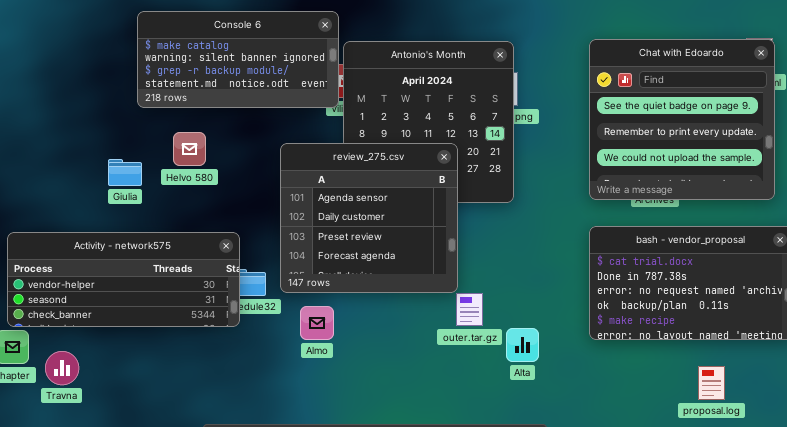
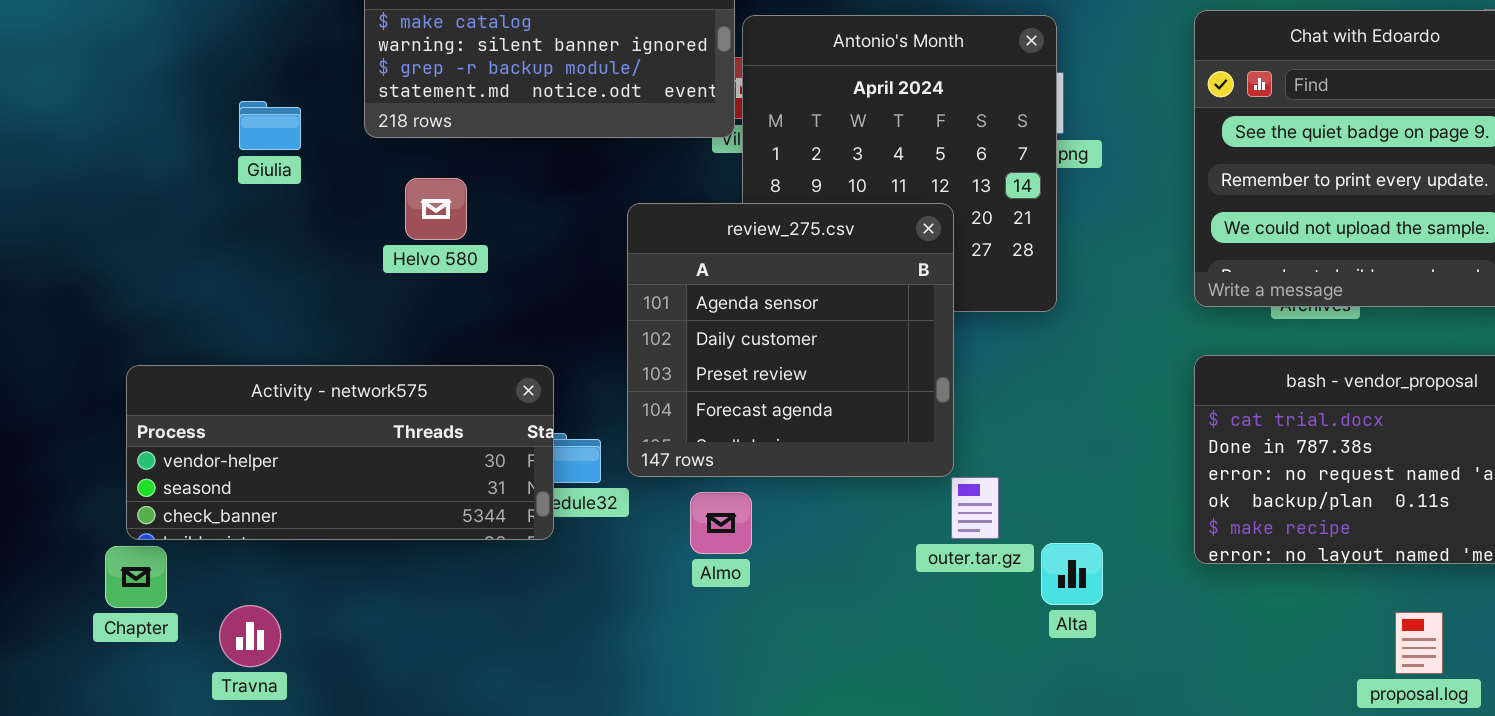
Helvo 580: [173,132,206,166] -> [405,178,467,240], moved
Giulia: [108,159,142,186] -> [239,101,301,150], moved
Almo: [300,306,334,340] -> [690,492,752,554], moved
Travna: [45,351,79,385] -> [219,605,281,667], moved

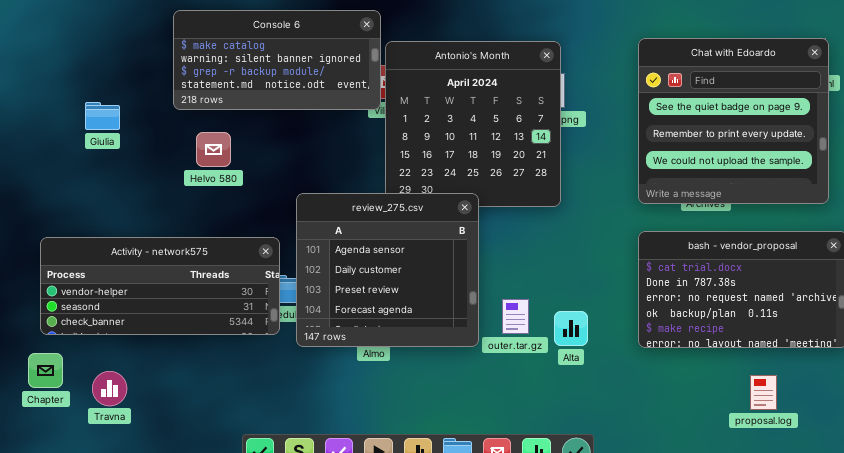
Giulia: [239,101,301,150] -> [85,102,120,130], moved
review_275.csv: [627,203,954,477] -> [296,193,479,347], moved
Alta: [1041,543,1103,605] -> [554,311,588,346], moved
Chapter: [105,546,167,608] -> [28,353,63,388], moved

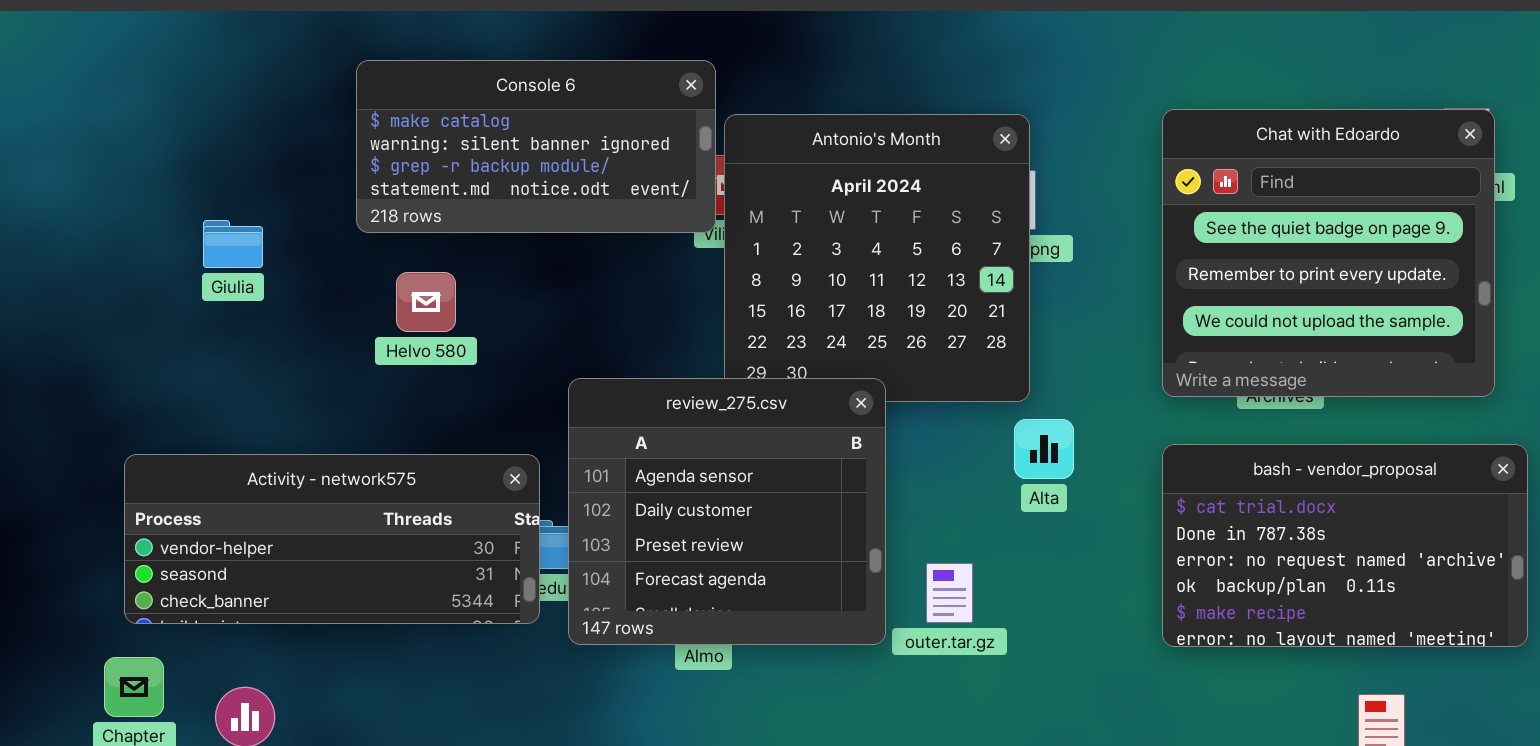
Alta: [554,311,588,346] -> [1014,419,1074,479], moved

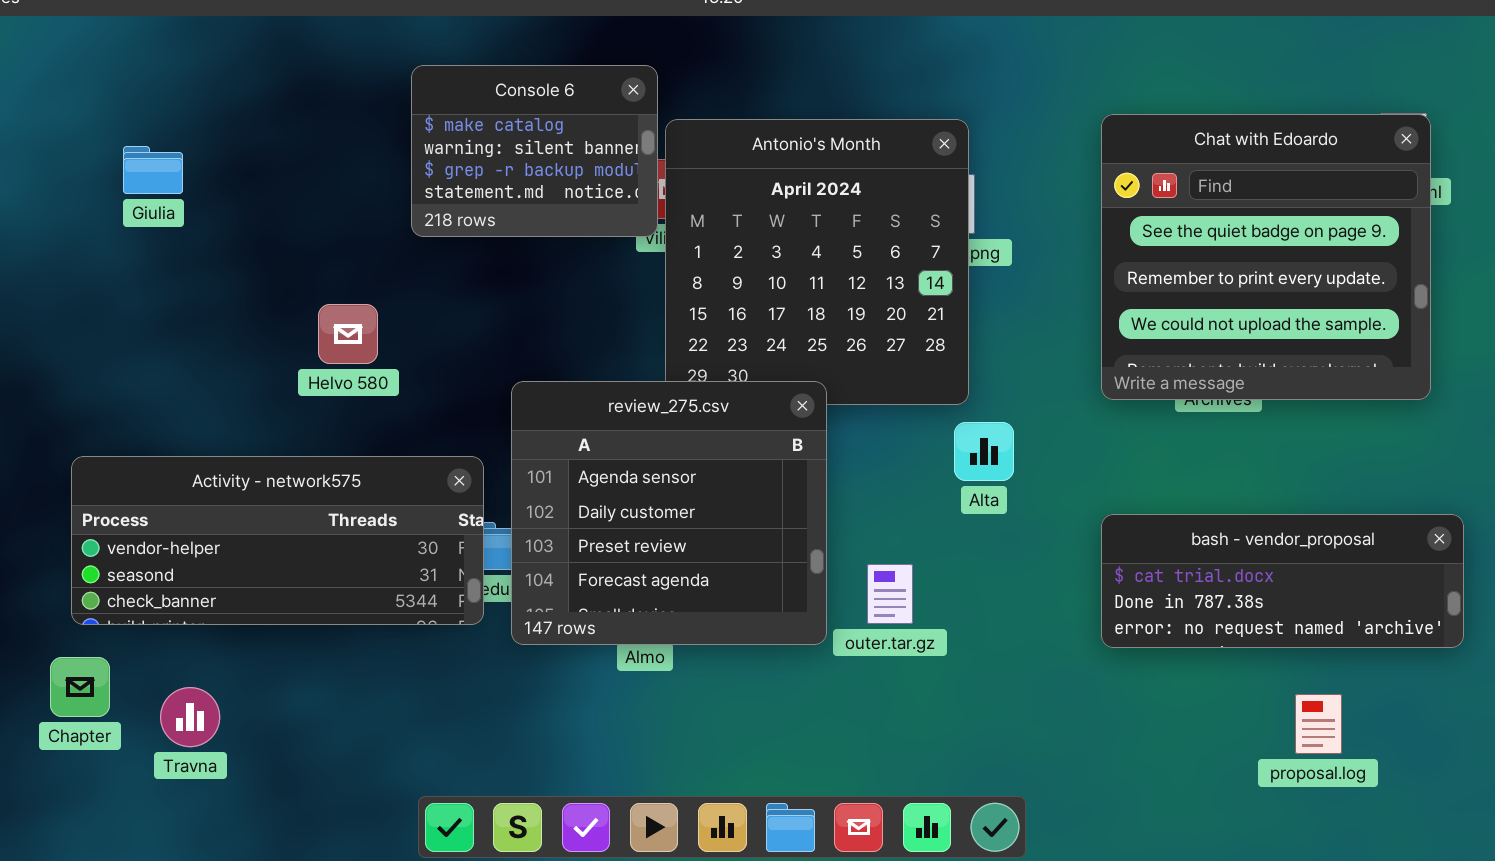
Console 6: [356,60,716,233] -> [411,65,658,237], resized
Giulia: [203,220,263,268] -> [123,146,183,194], moved
Helvo 580: [396,272,456,332] -> [318,304,378,364], moved
bash - vendor_proposal: [1162,444,1528,647] -> [1101,514,1464,648], resized

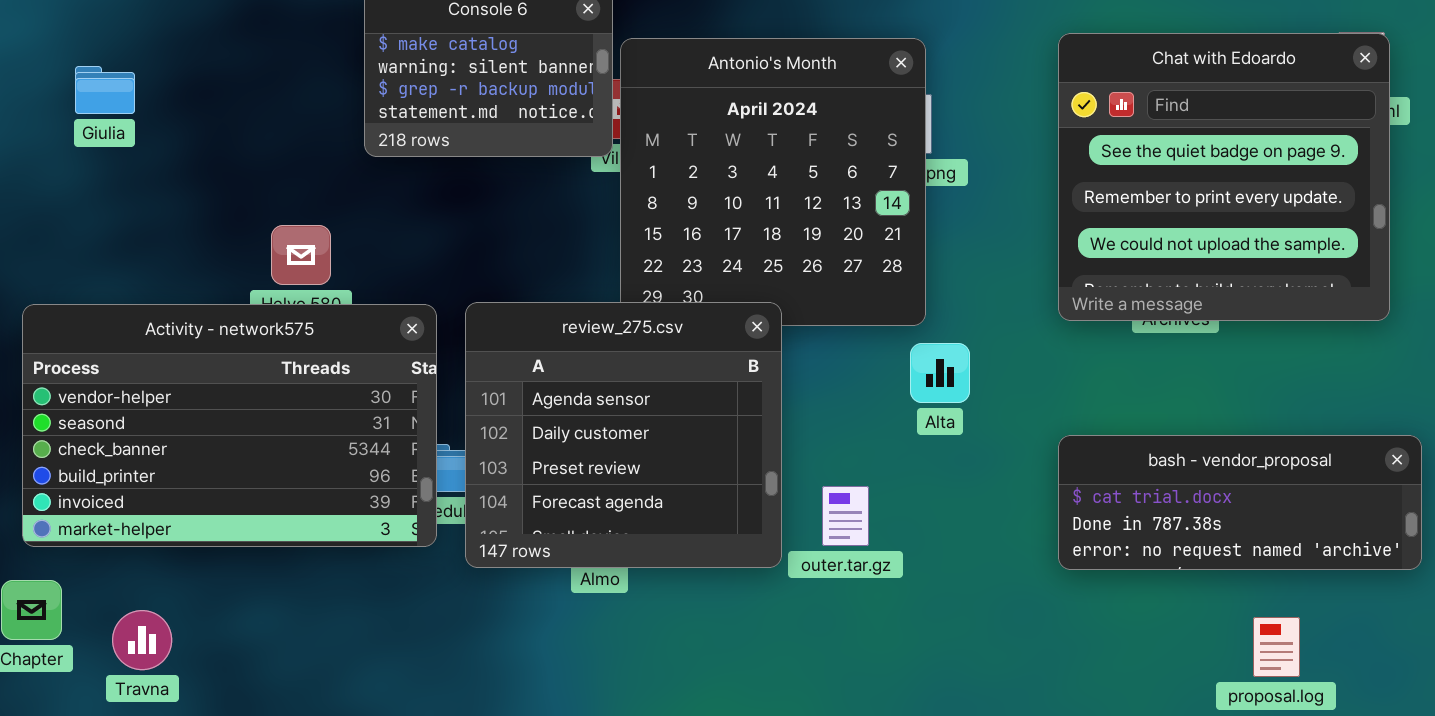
Activity - network575: [71,456,484,625] -> [22,304,437,547], resized

